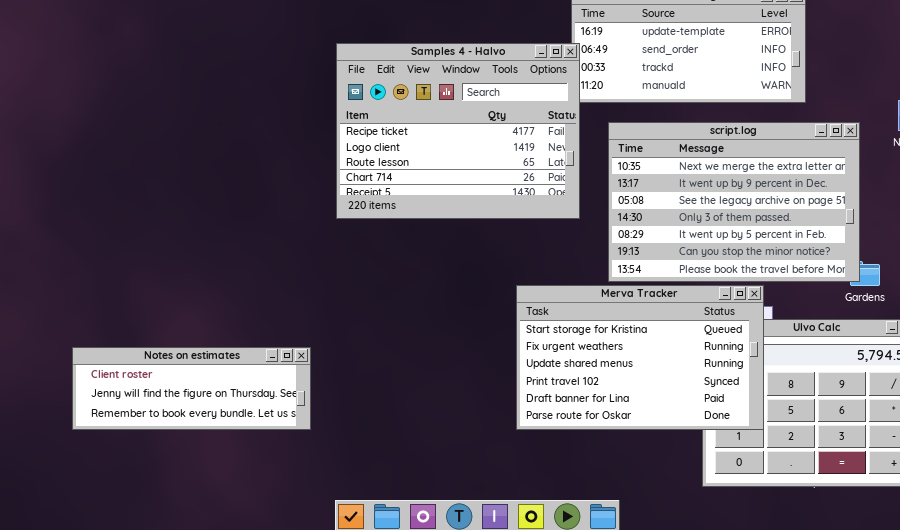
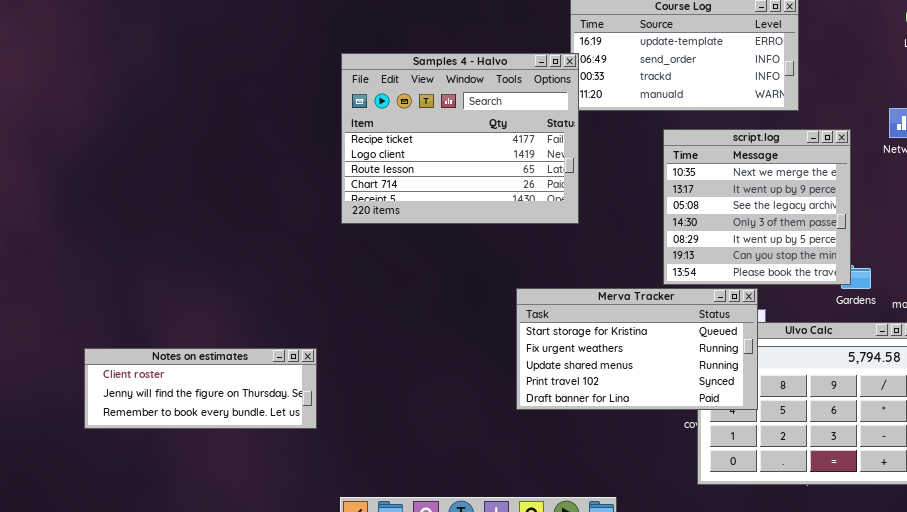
script.log: [608,122,860,282] -> [663,129,851,285], resized
Merva Tracker: [516,285,764,430] -> [516,288,758,410], resized

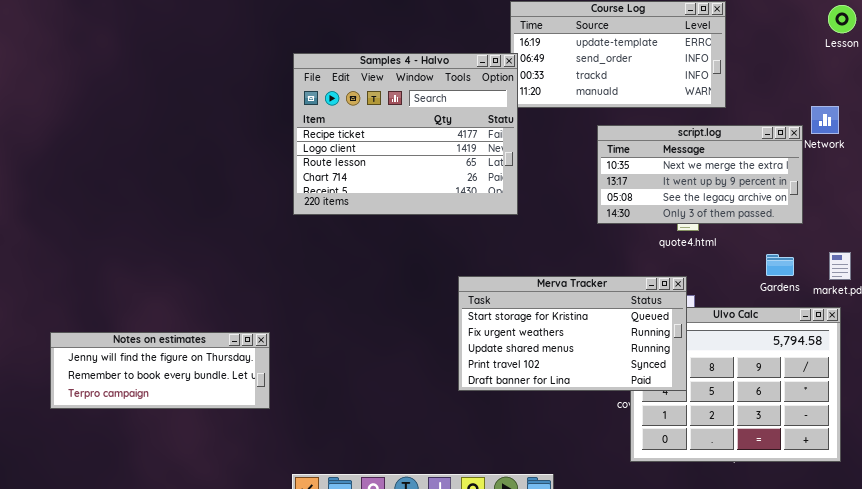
script.log: [663,129,851,285] -> [597,125,803,224], resized
Notes on estimates: [84,348,317,429] -> [50,332,270,409], scrolled down 1 row

